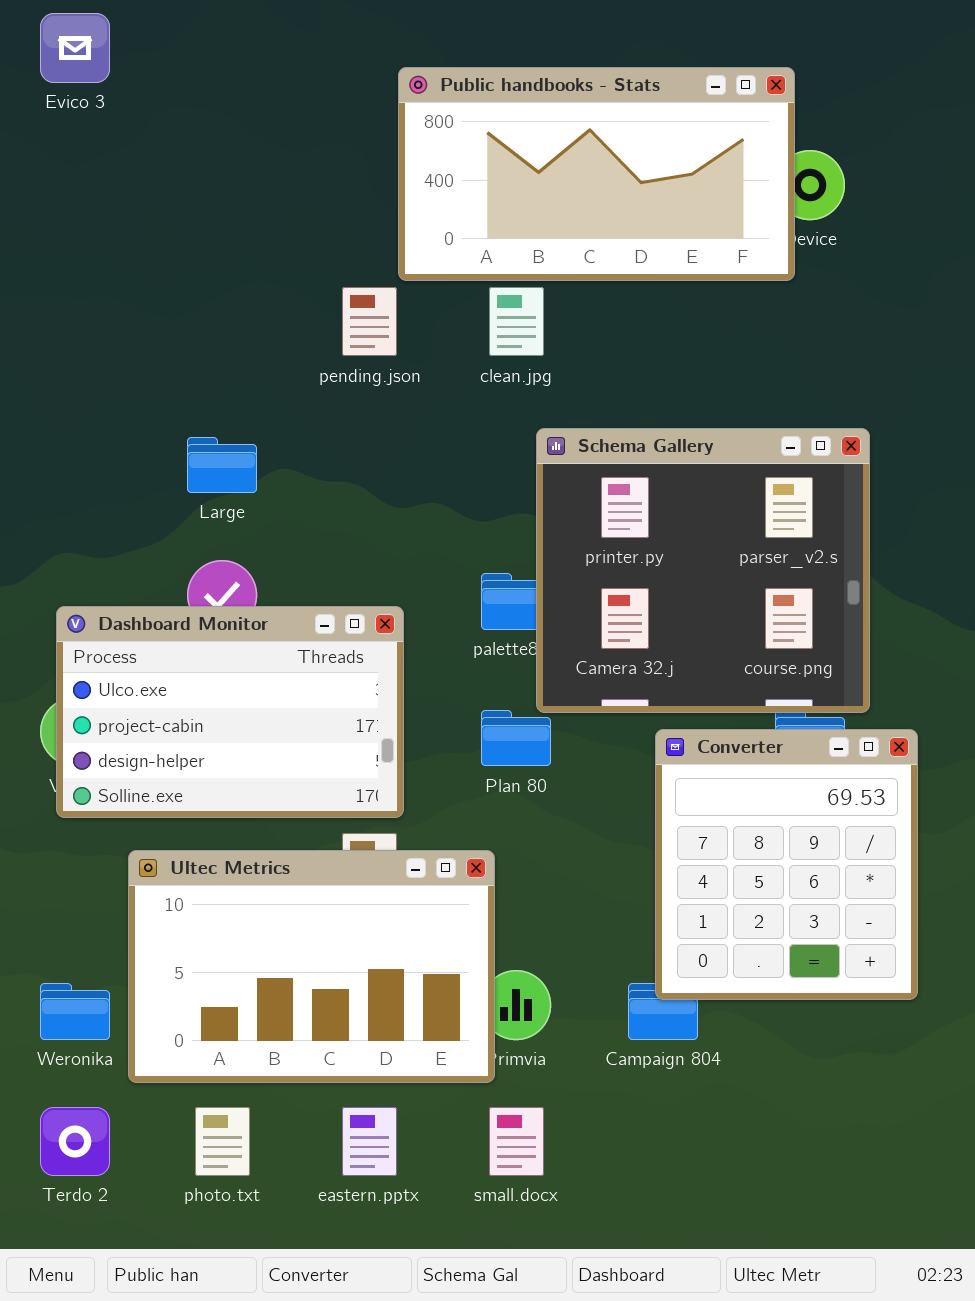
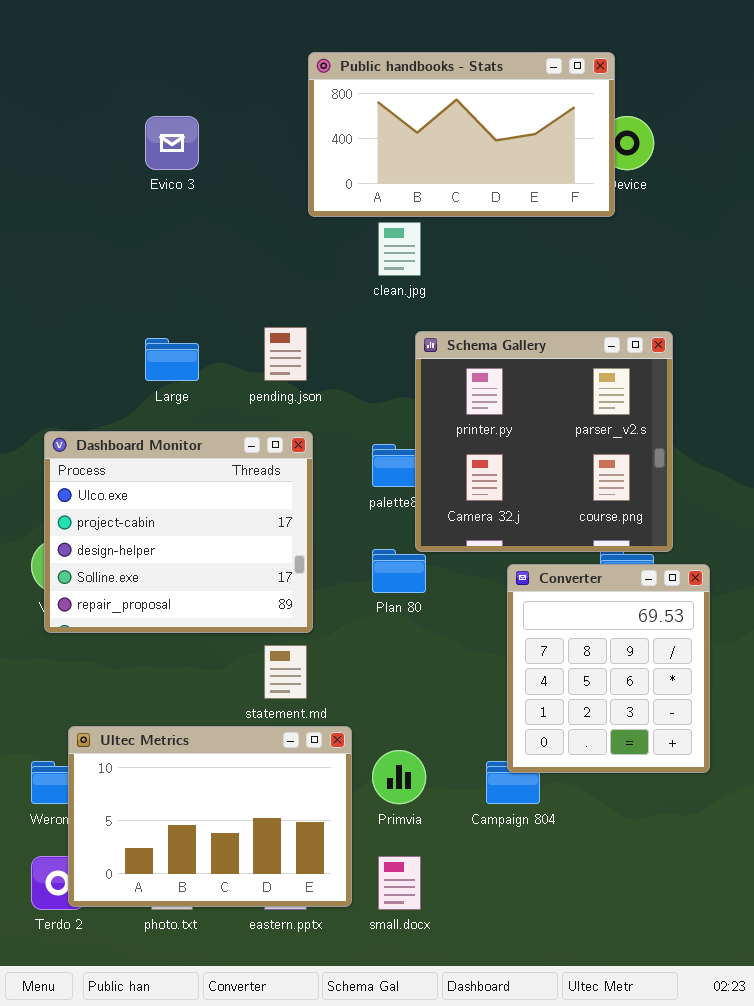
Evico 3: [40,13,110,83] -> [145,116,199,170], moved
pending.json: [342,287,397,356] -> [264,327,307,381], moved
Dashboard Monitor: [56,606,404,818] -> [44,431,313,633], resized
Ultec Metrics: [128,850,495,1083] -> [68,726,352,907], moved

